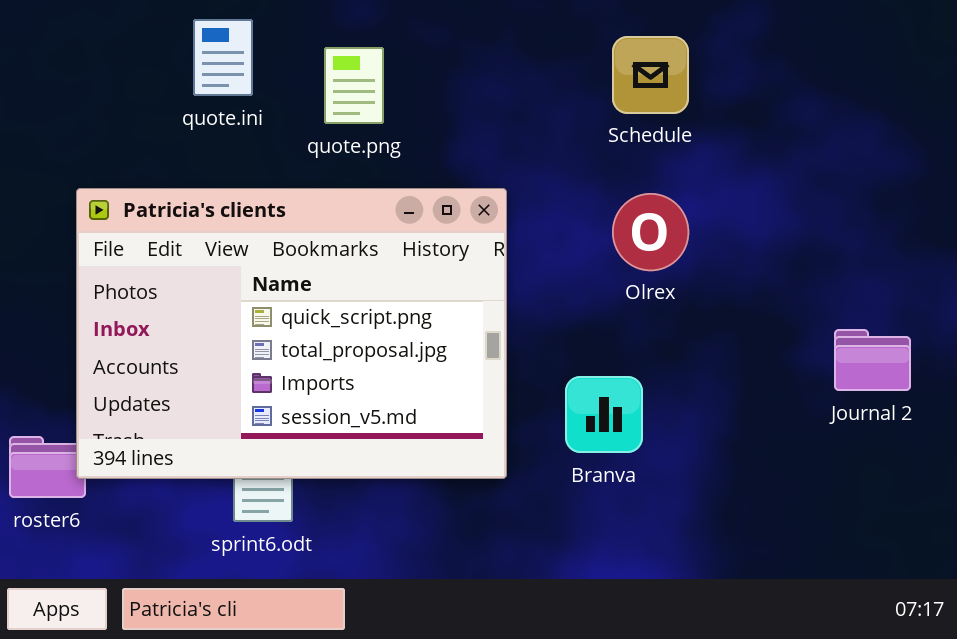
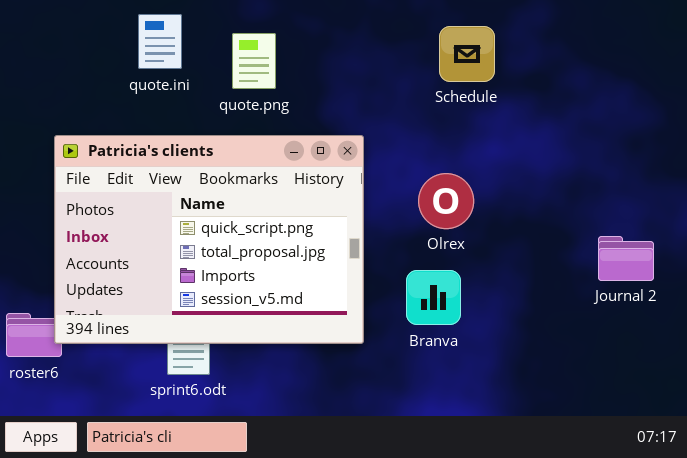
Olrex: [612,193,689,271] -> [418,173,474,229], moved

